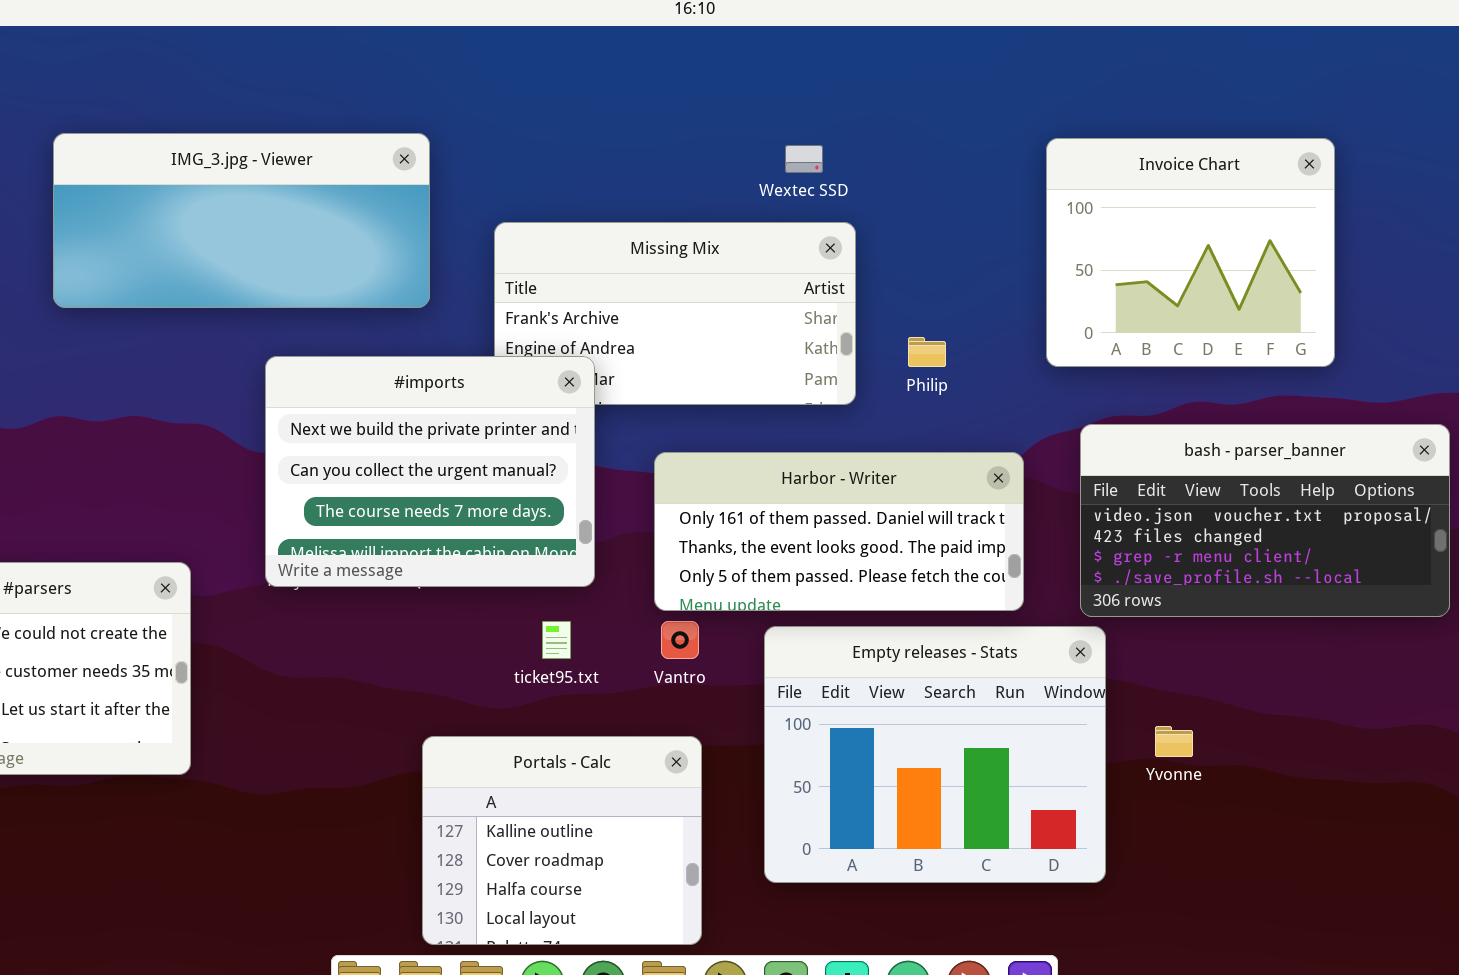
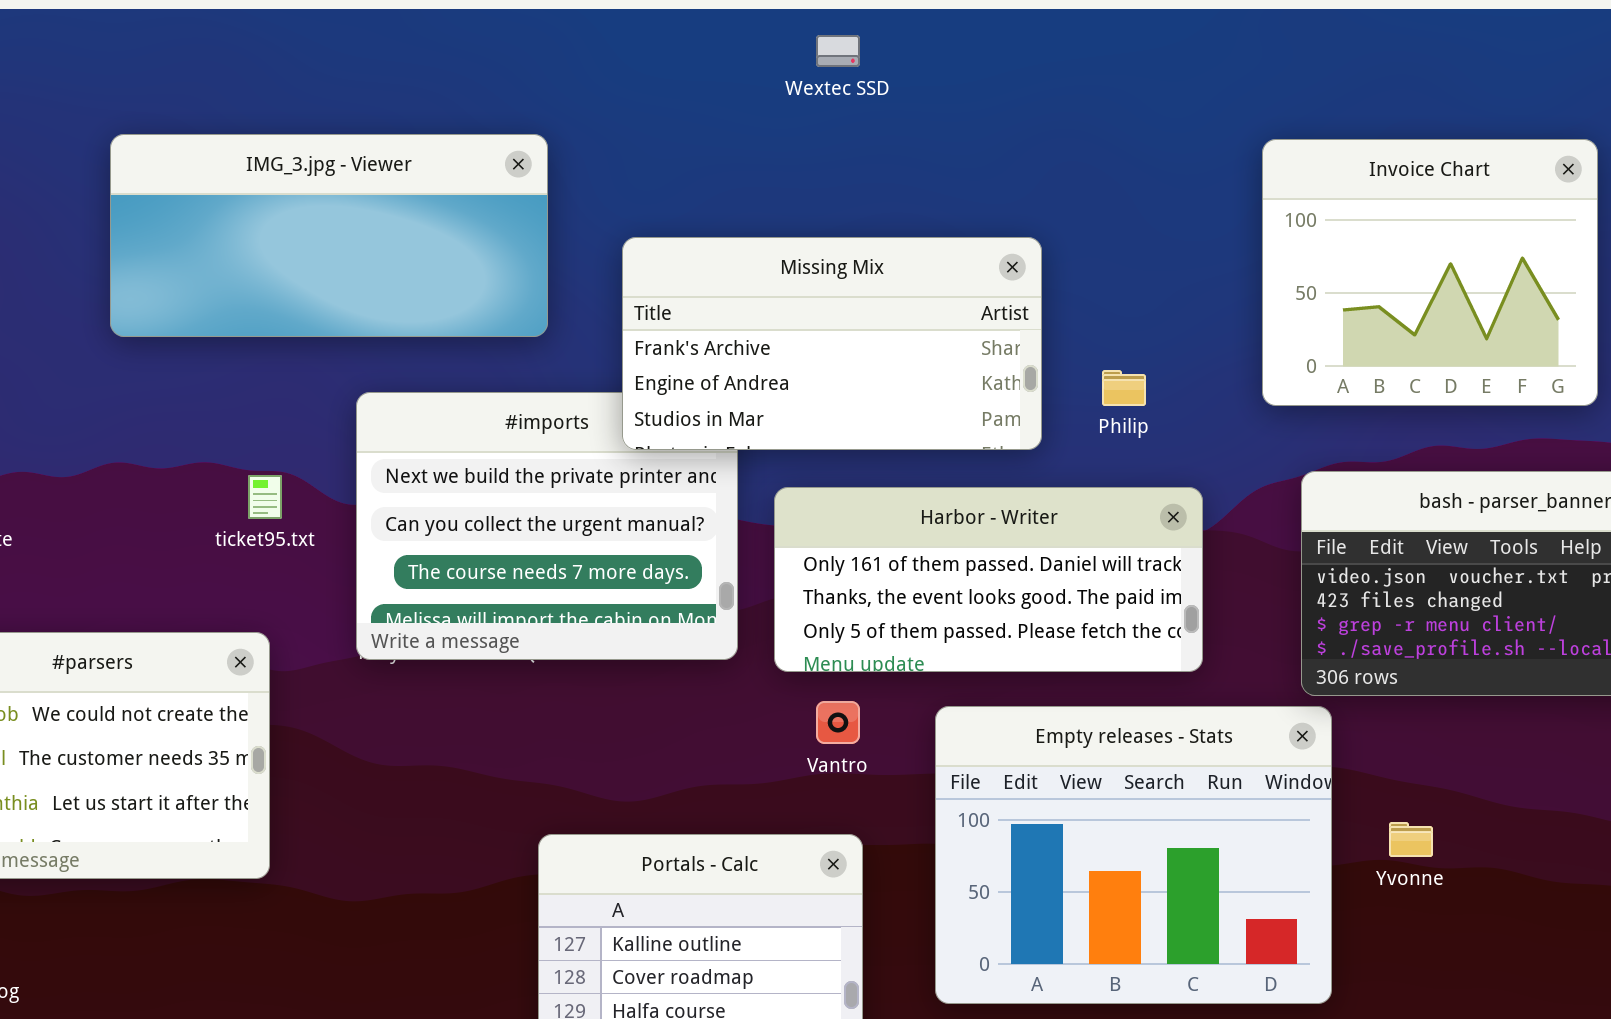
Wextec SSD: [785,145,823,173] -> [816,35,860,67], moved
Missing Mix: [494,222,856,405] -> [622,237,1042,450], raised
Harbor - Writer: [654,452,1024,611] -> [774,487,1203,672], moved
ticket95.txt: [542,621,571,659] -> [248,475,282,519], moved

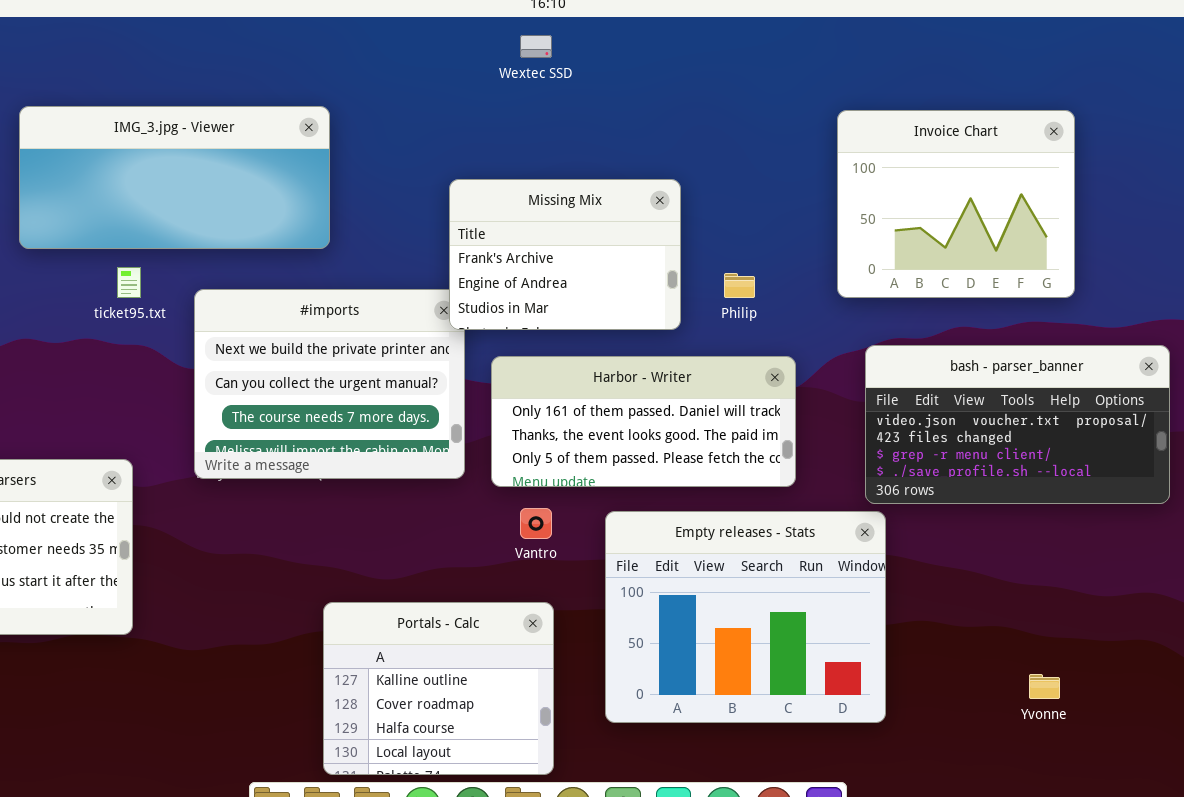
Missing Mix: [622,237,1042,450] -> [449,179,681,330], resized
ticket95.txt: [248,475,282,519] -> [117,267,141,298], moved
Yvonne: [1389,822,1433,857] -> [1029,674,1060,699], moved

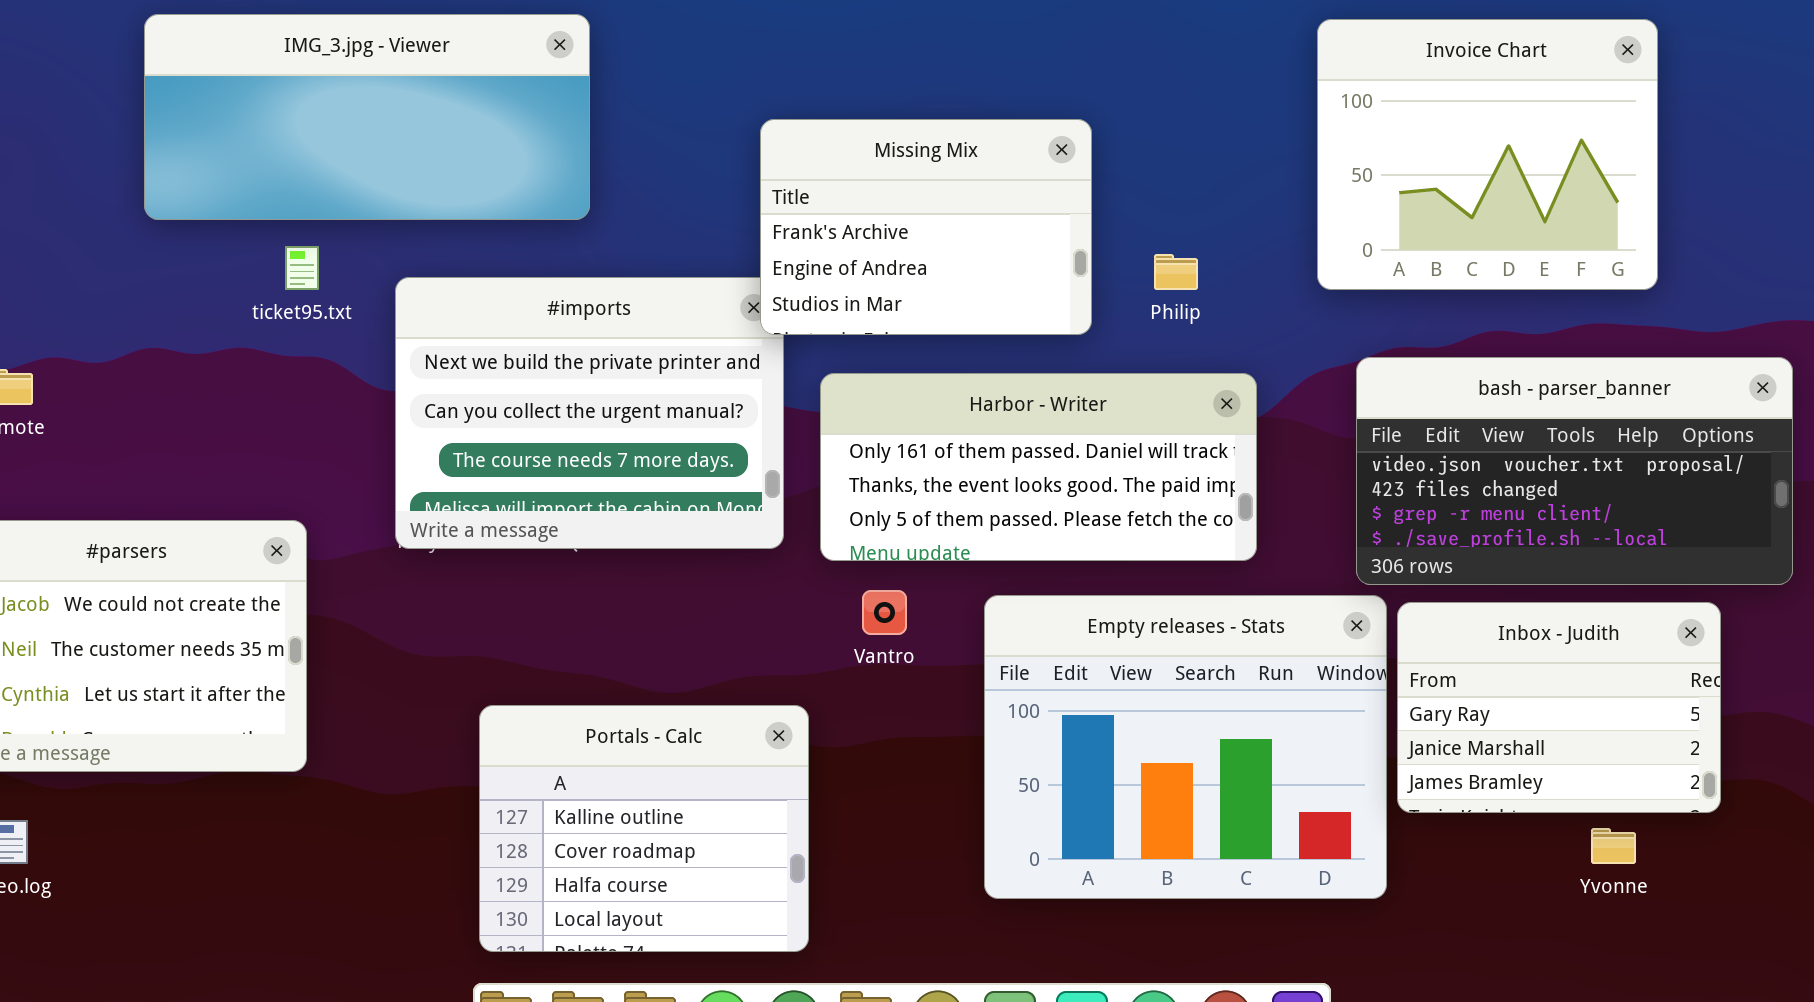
Inbox - Judith: none -> [1397,602,1721,813], opened
Portals - Calc: [323,602,554,775] -> [479,705,809,952], moved

